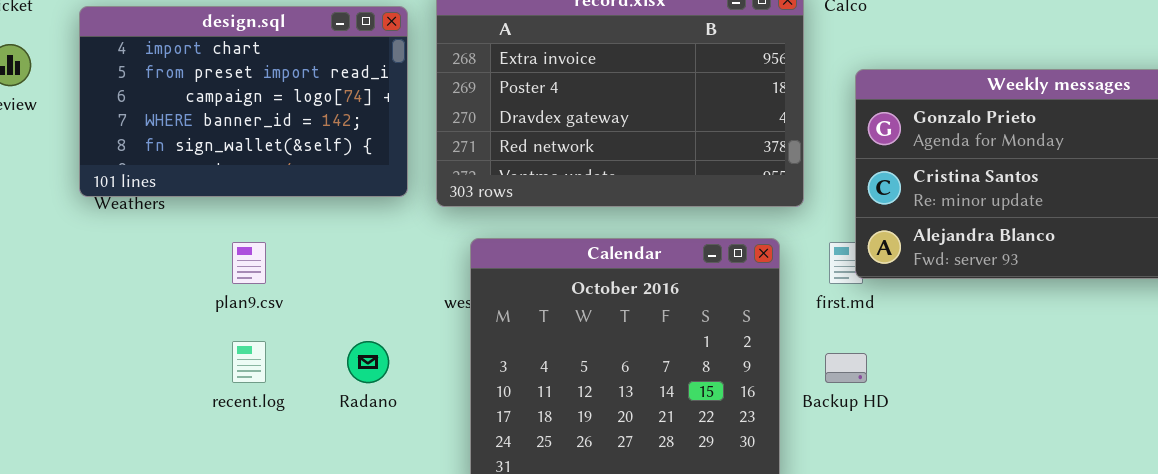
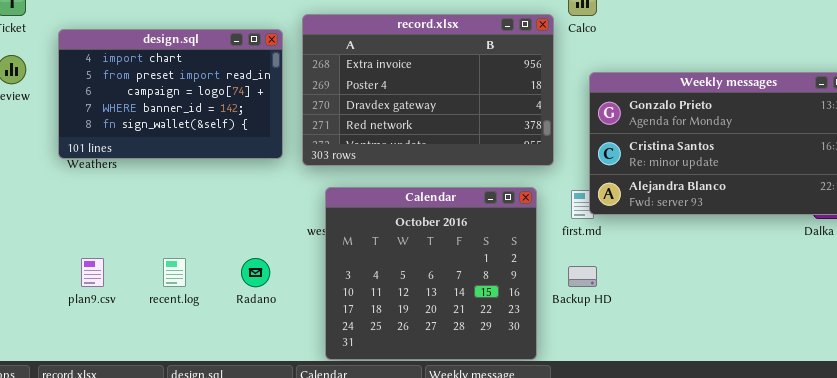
plan9.csv: [232,242,266,284] -> [81,258,104,287], moved

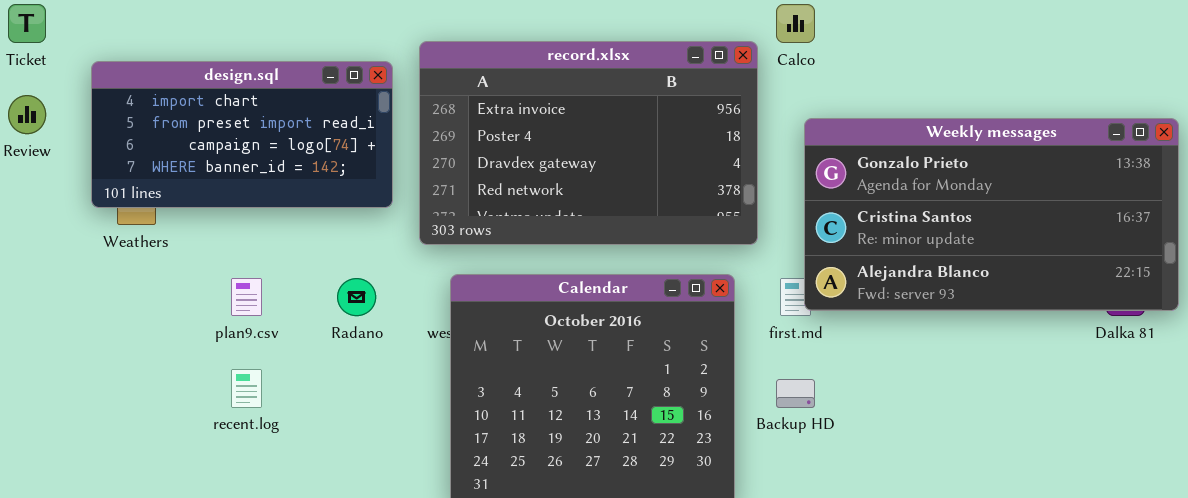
design.sql: [58,29,283,159] -> [91,61,393,208], resized
plan9.csv: [81,258,104,287] -> [231,278,262,316], moved
Radano: [241,258,270,287] -> [337,278,376,316], moved

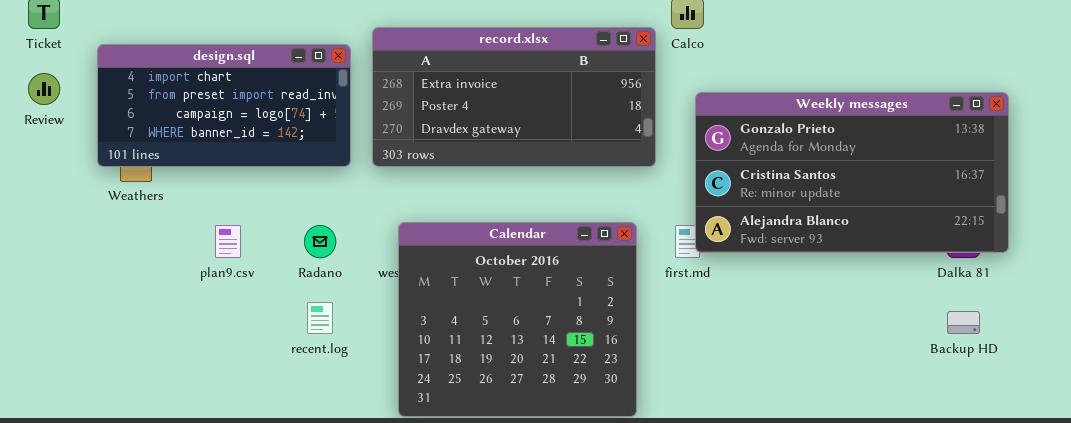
record.xlsx: [419,41,758,245] -> [372,27,656,167], resized
recent.log: [231,369,262,408] -> [307,302,333,334], moved
Backup HD: [776,379,815,408] -> [947,311,980,334], moved

